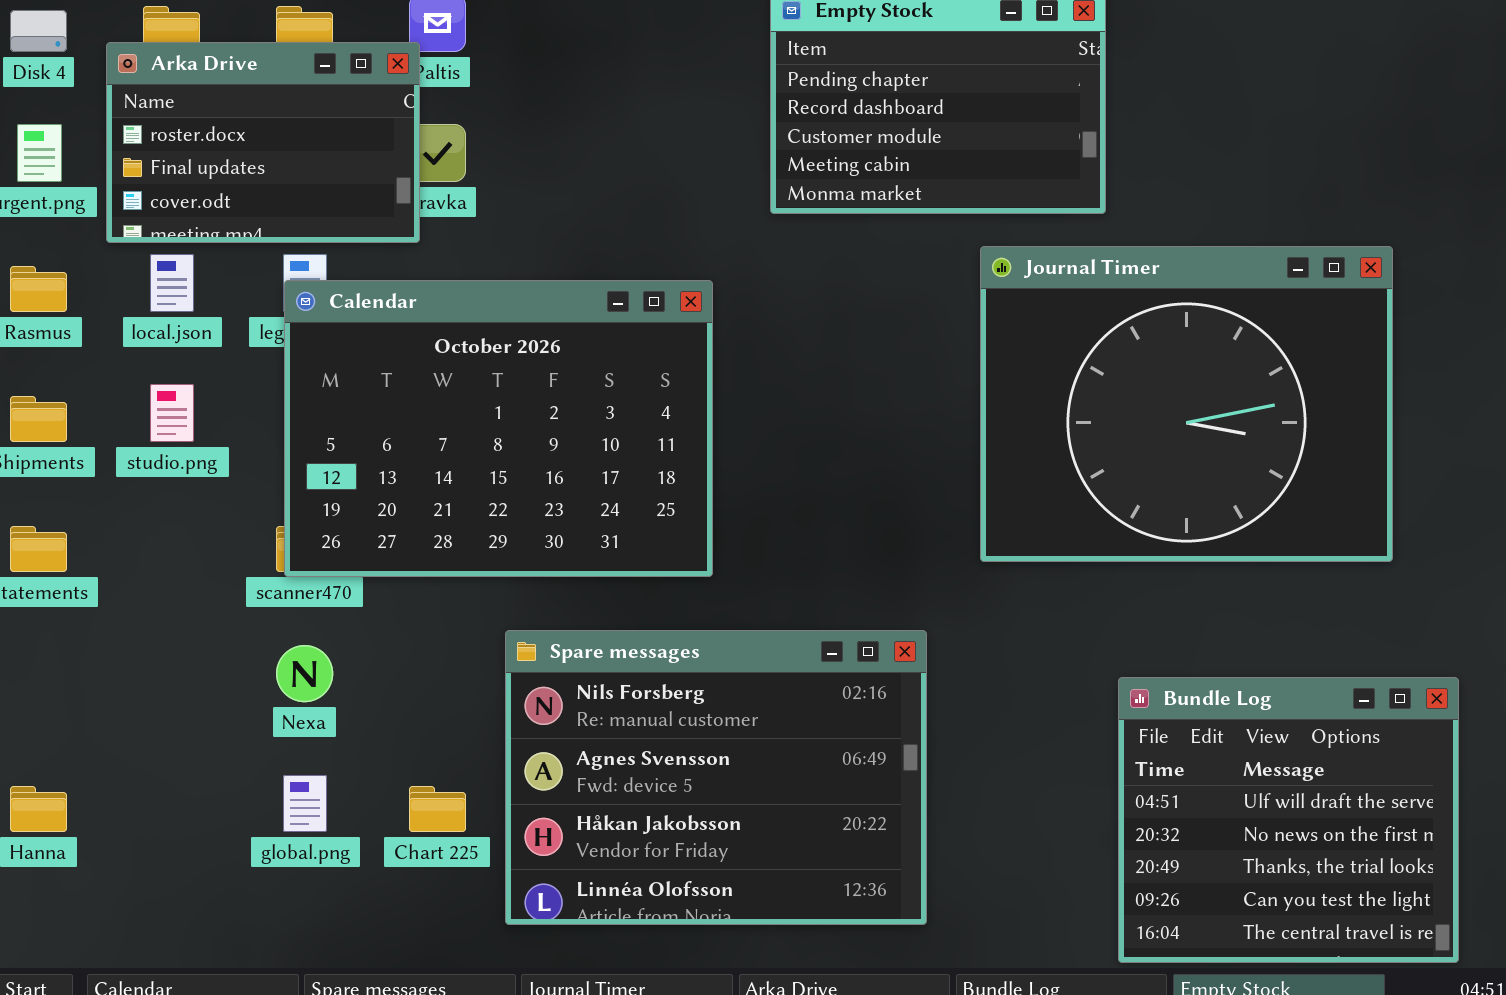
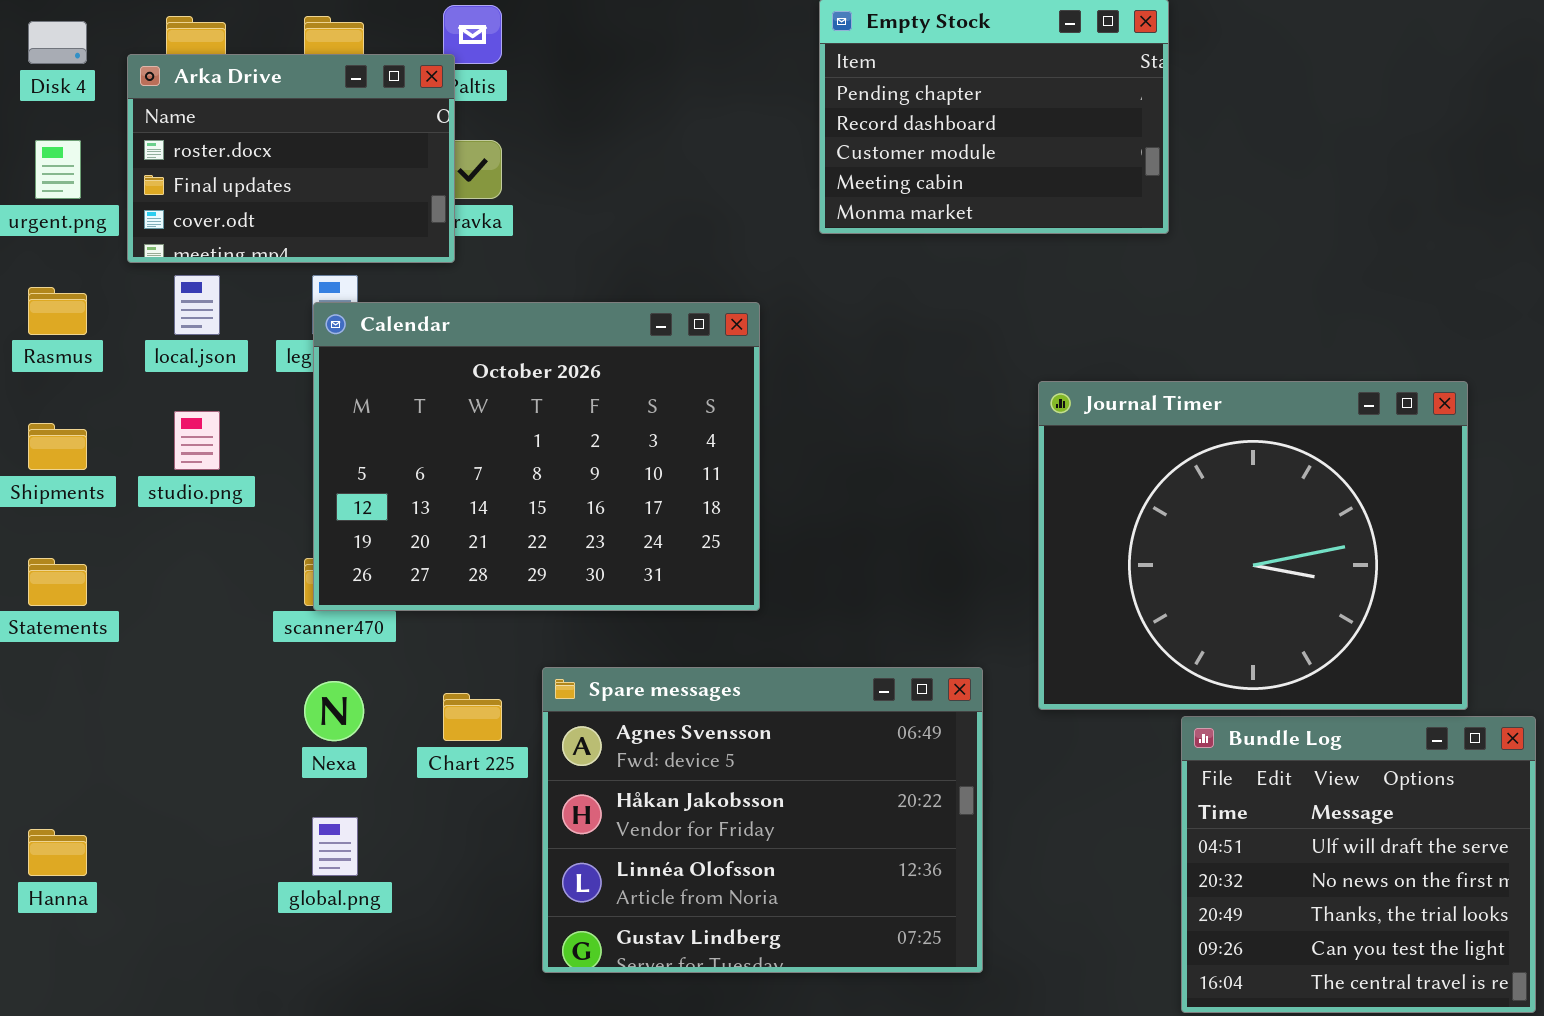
Journal Timer: [980,246,1393,562] -> [1038,381,1468,710], moved
Spare messages: [505,630,927,925] -> [542,667,983,973], scrolled down 1 row
Chart 225: [409,786,466,832] -> [443,693,502,741], moved

